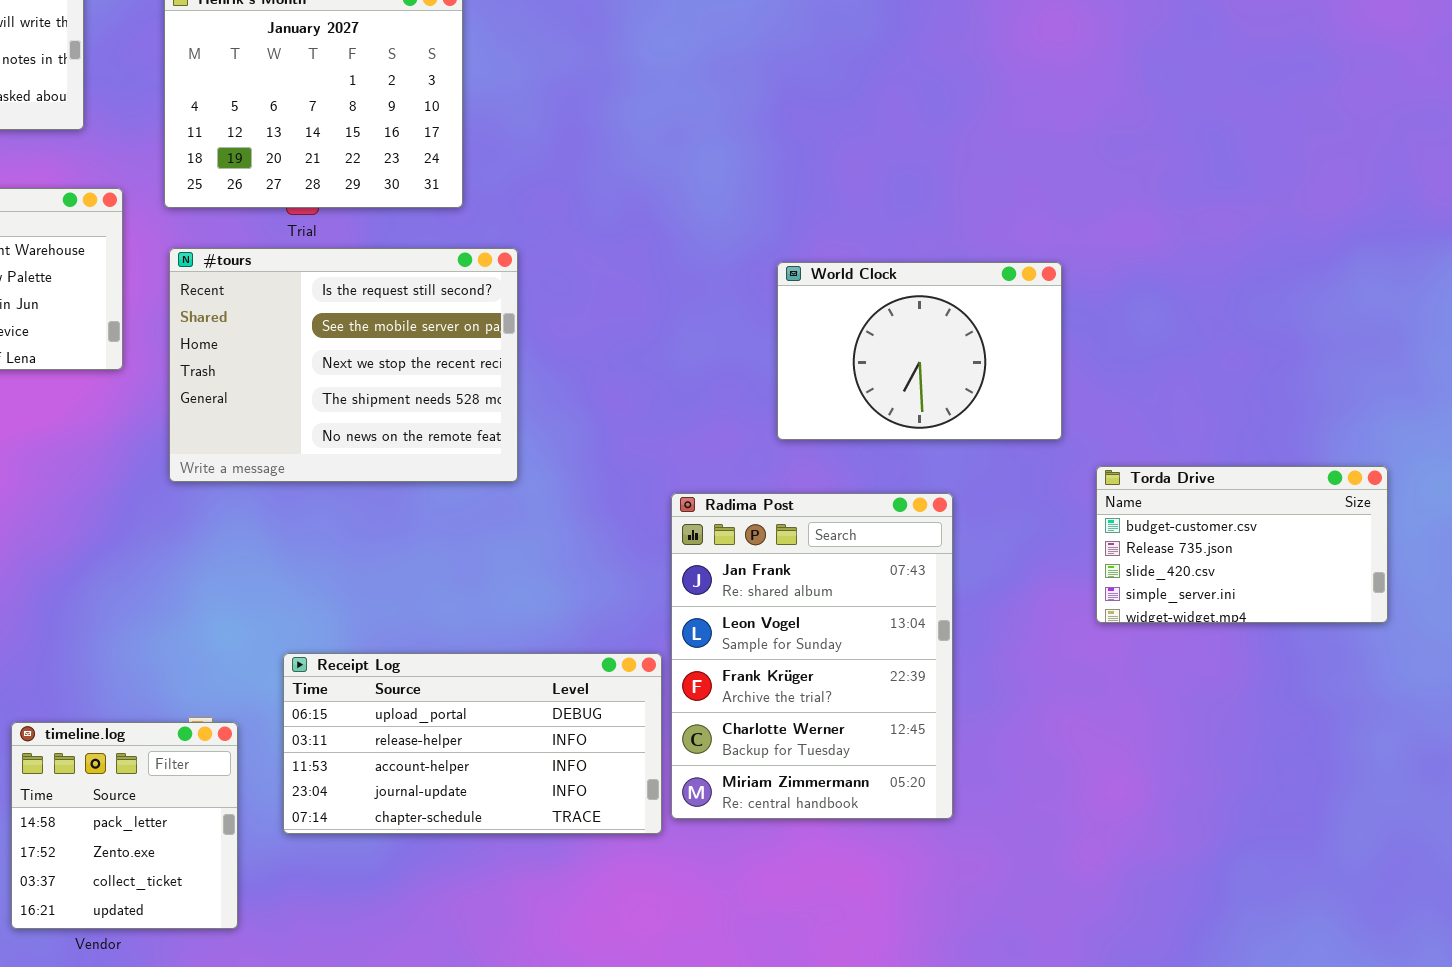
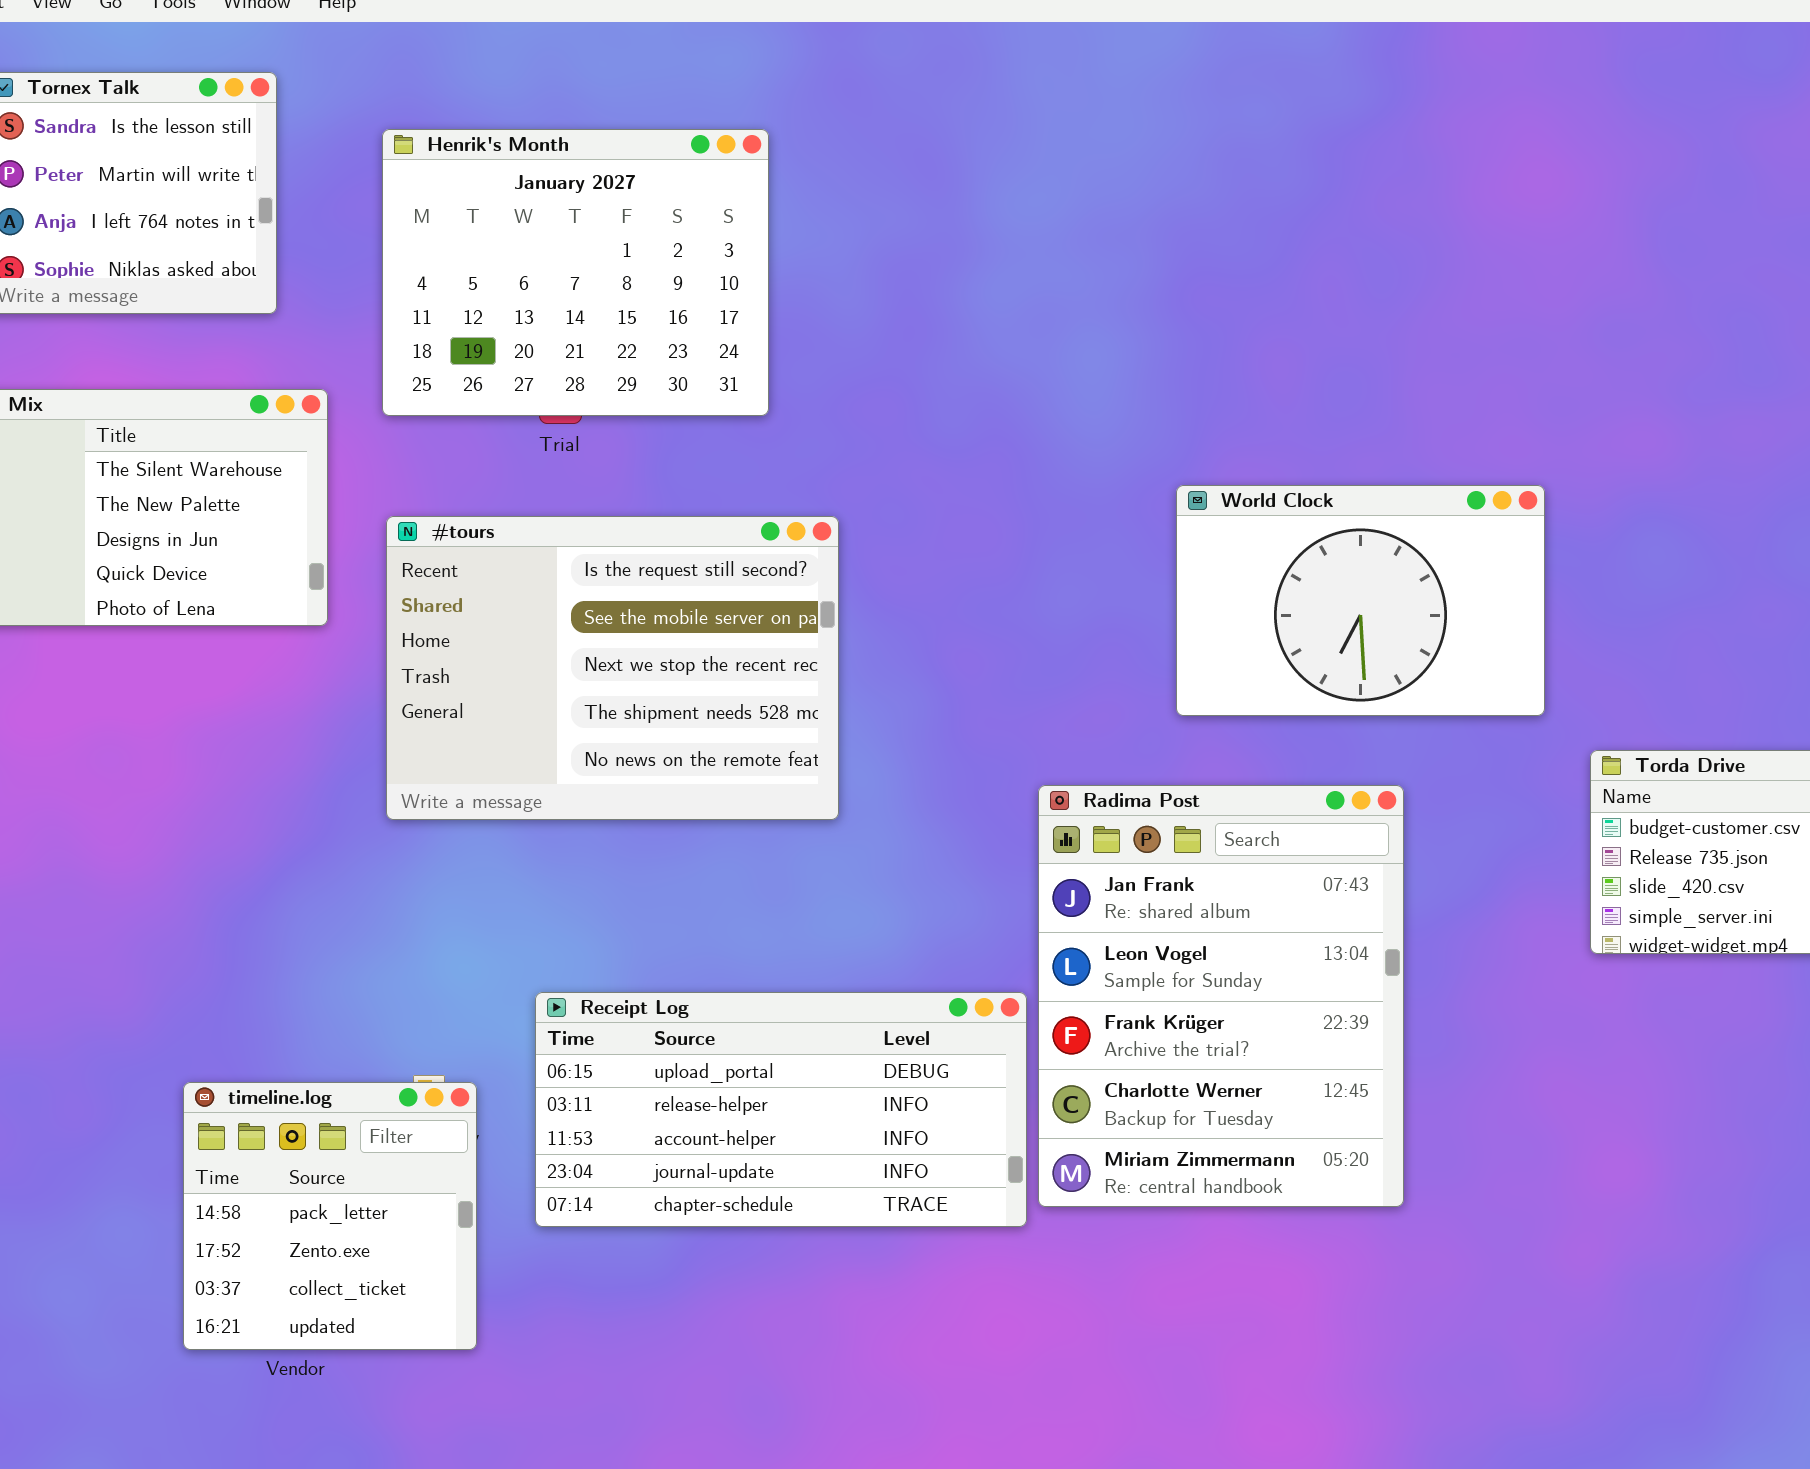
#tours: [169,248,518,482] -> [386,516,839,820], moved

